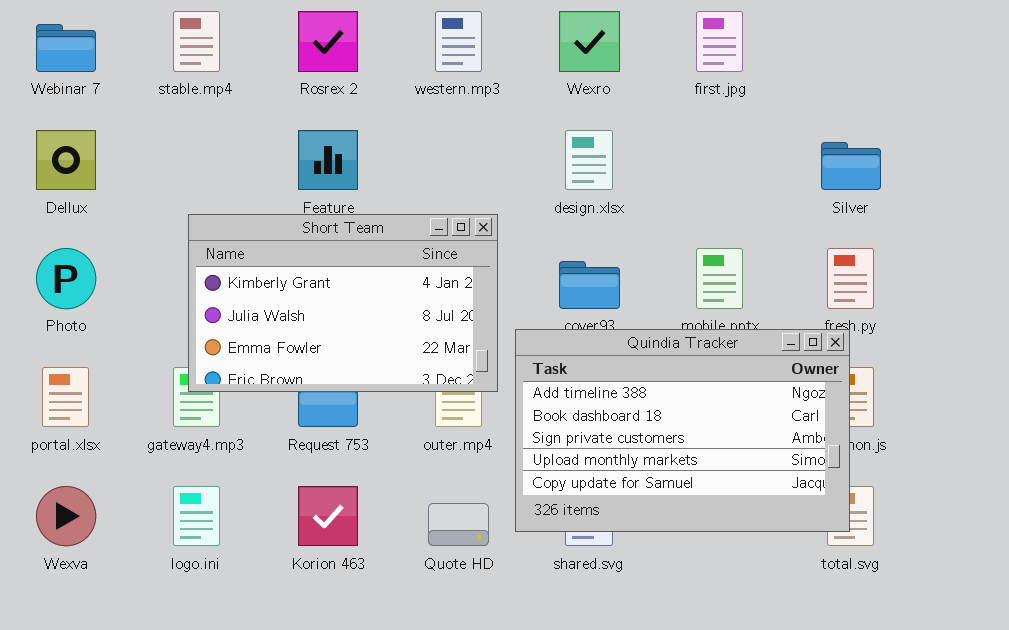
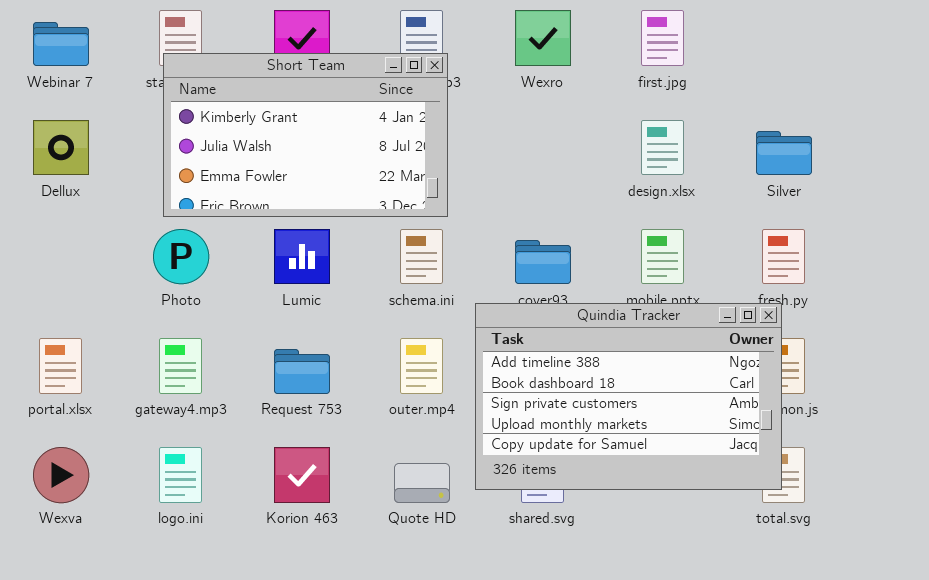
design.xlsx: [565,130,613,190] -> [641,120,684,175], moved
Short Team: [188,214,498,392] -> [163,53,448,217], moved
Photo: [36,248,96,309] -> [153,229,209,284], moved

